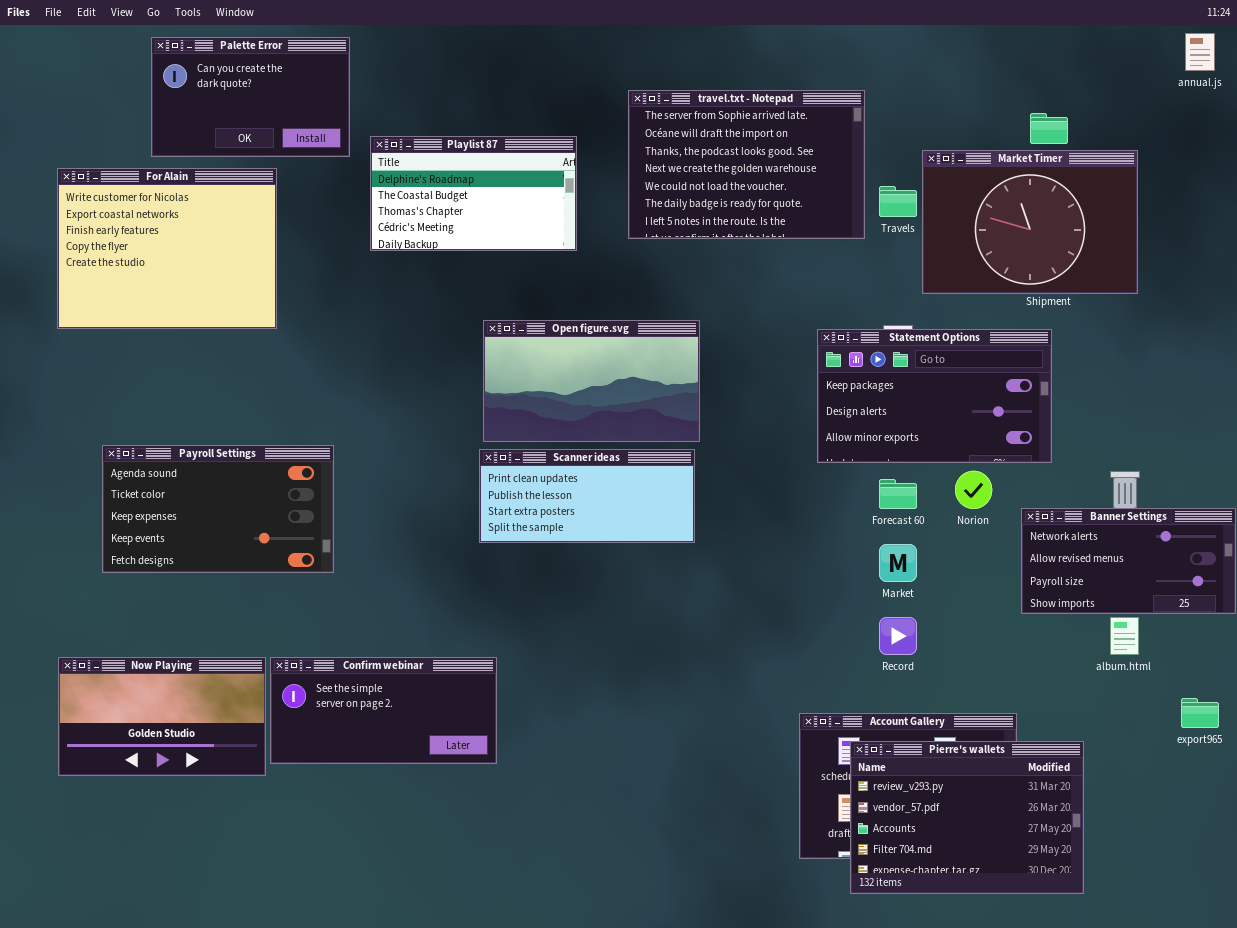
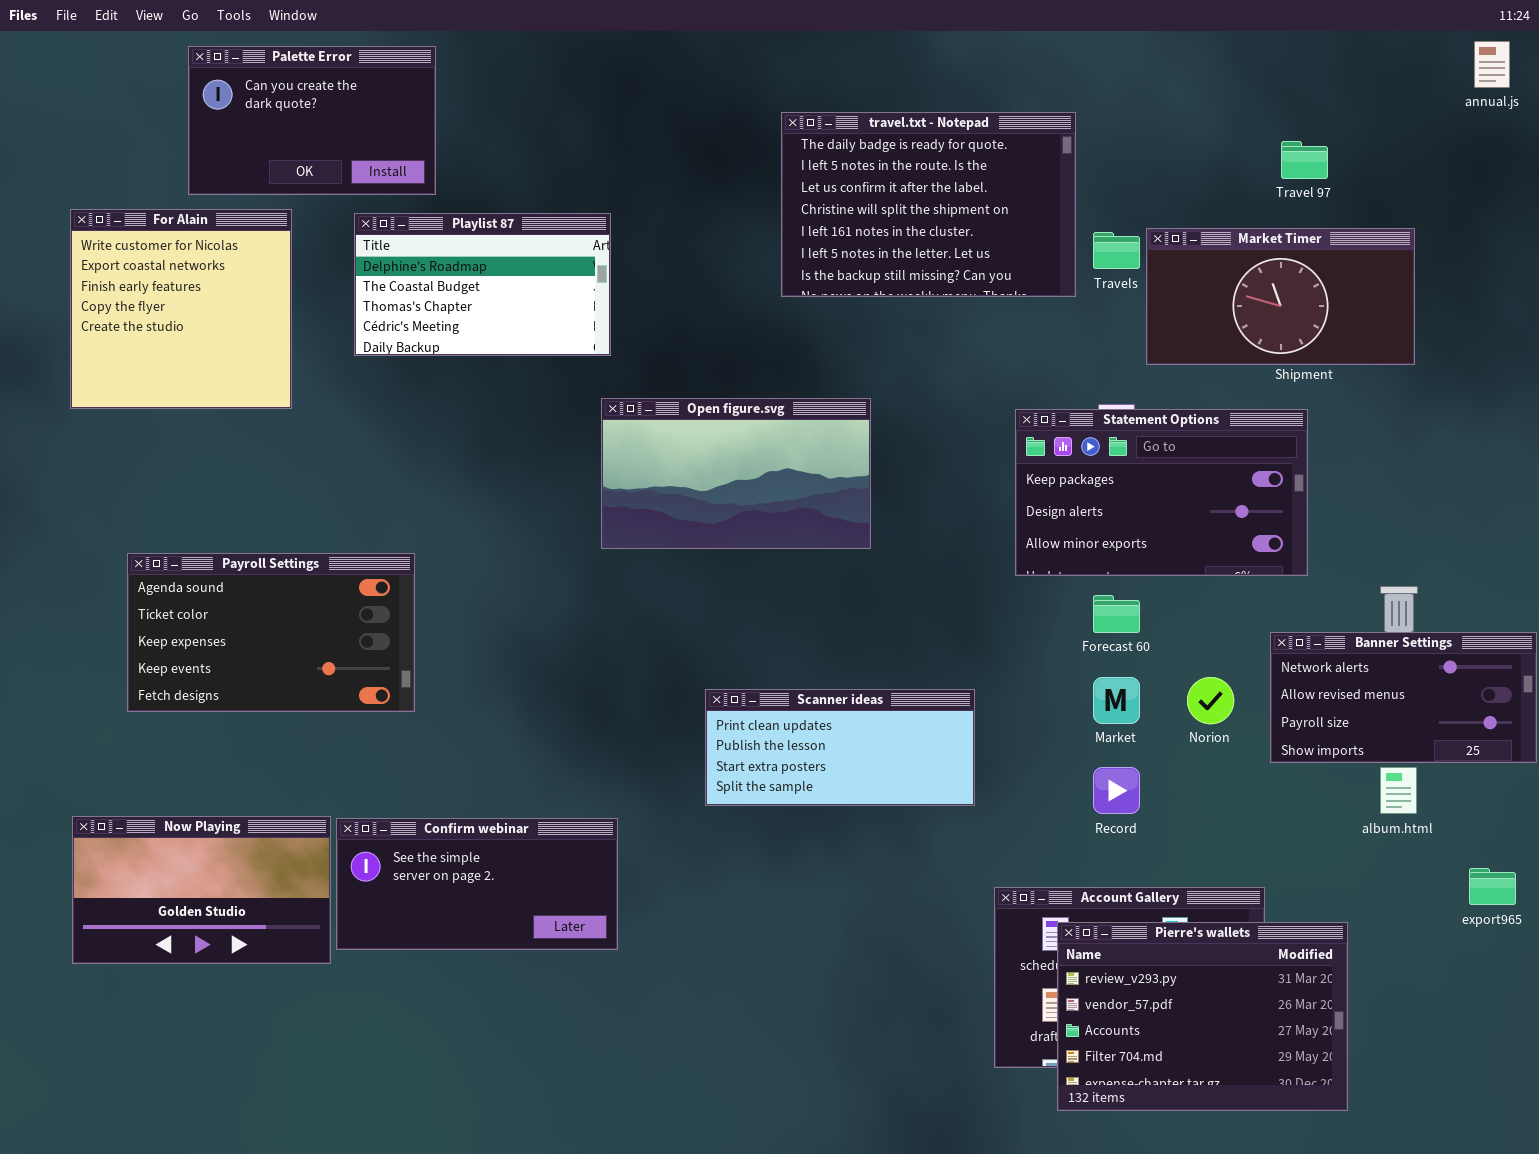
travel.txt - Notepad: [628,90,865,239] -> [781,112,1076,297], scrolled down 5 rows
Playlist 87: [370,136,577,251] -> [354,213,611,356], moved
Market Timer: [922,150,1138,294] -> [1146,228,1415,365], resized
For Alain: [57,168,277,329] -> [70,209,292,409], resized
Scanner ideas: [479,449,695,543] -> [705,689,975,806], moved
Norion: [955,471,992,509] -> [1187,677,1234,724], moved

